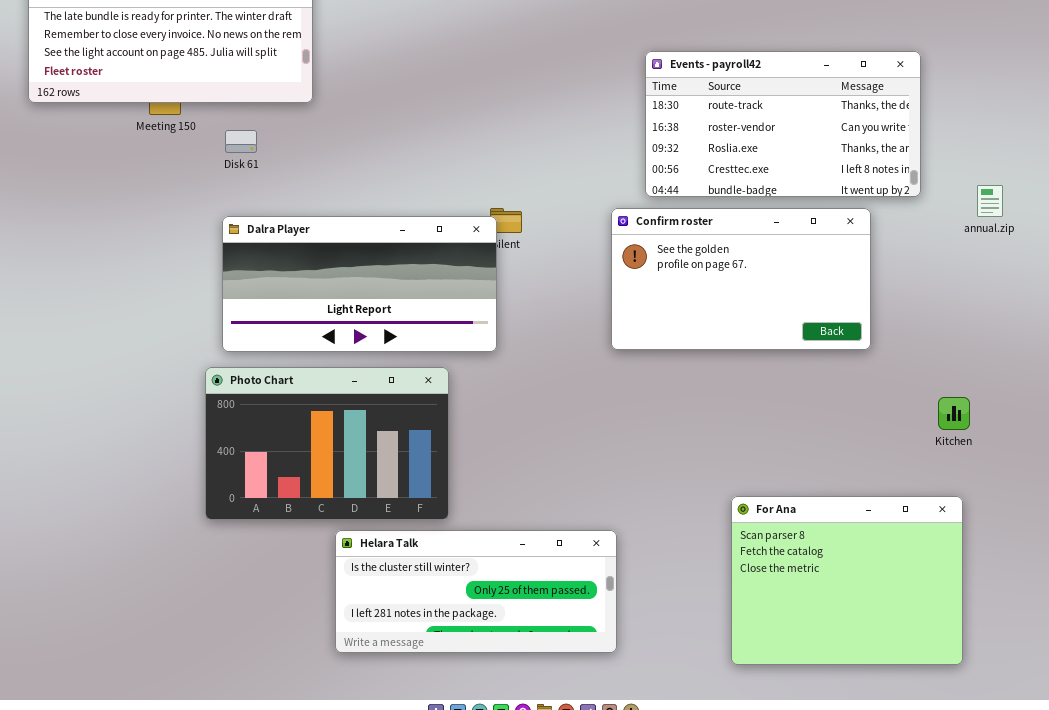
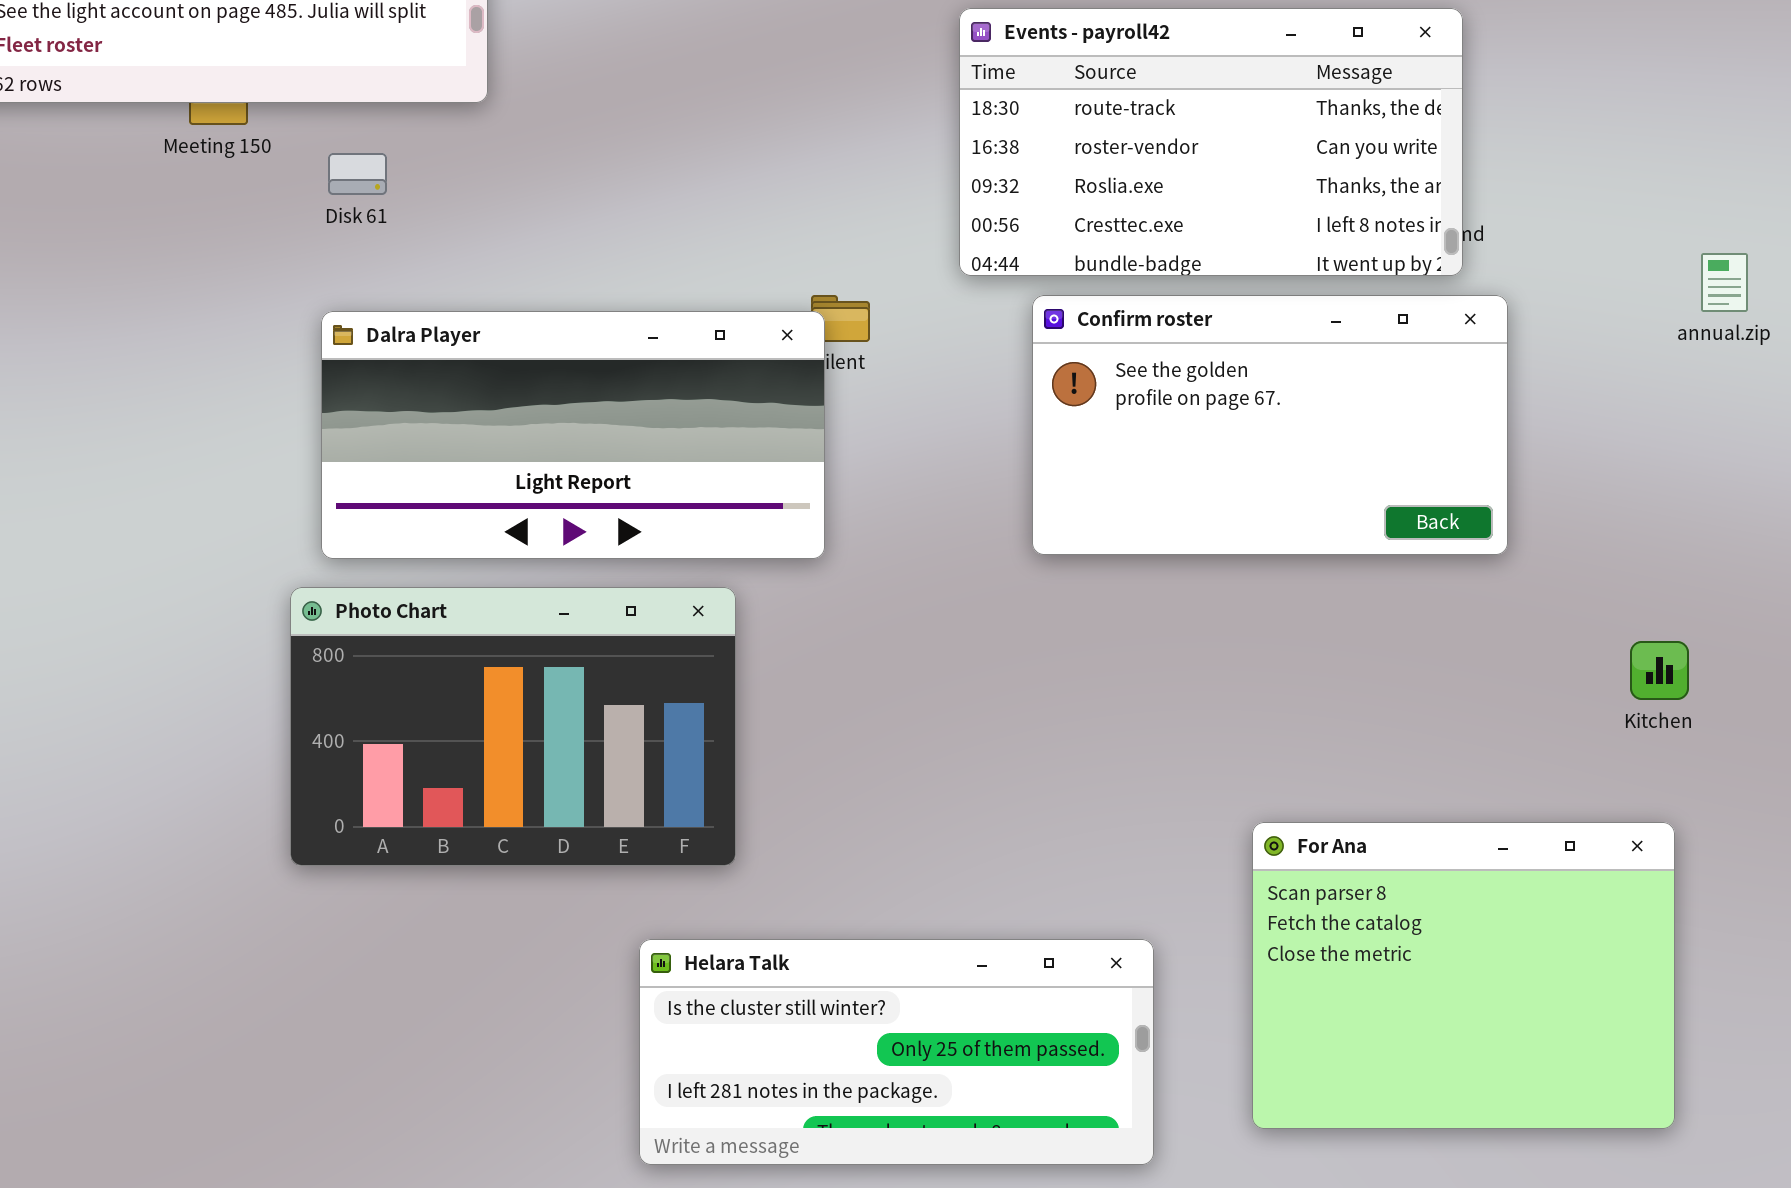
Events - payroll42: [645,51,921,197] -> [959,8,1463,276], moved
Helara Talk: [335,530,617,653] -> [639,939,1154,1165], moved

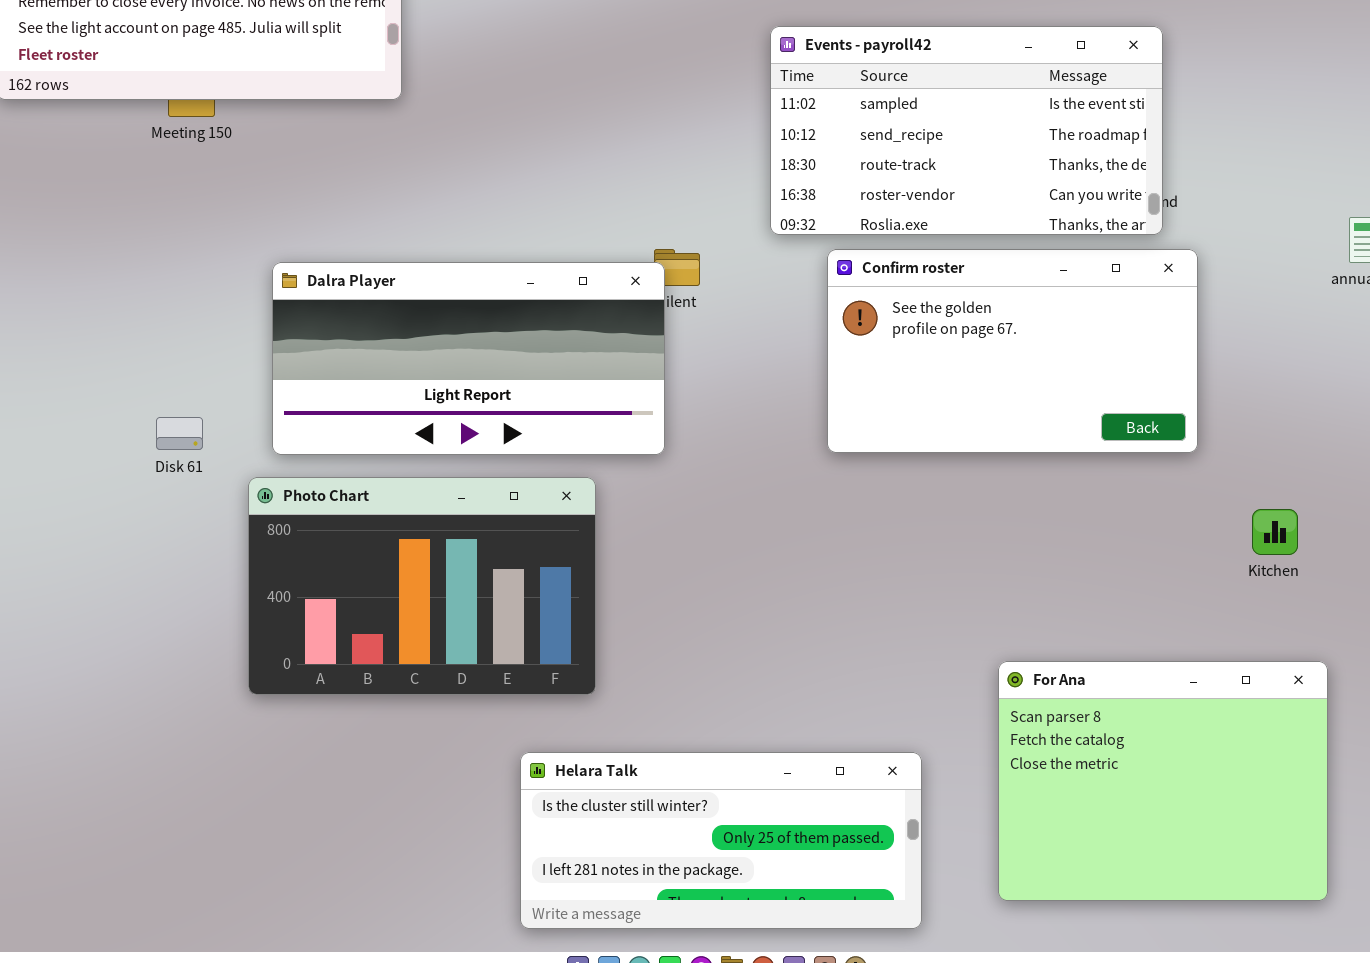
Events - payroll42: [959,8,1463,276] -> [770,26,1163,235], scrolled up 2 rows
Disk 61: [328,153,387,195] -> [156,417,203,450], moved
Kitchen: [1630,641,1689,700] -> [1252,509,1298,555], moved

